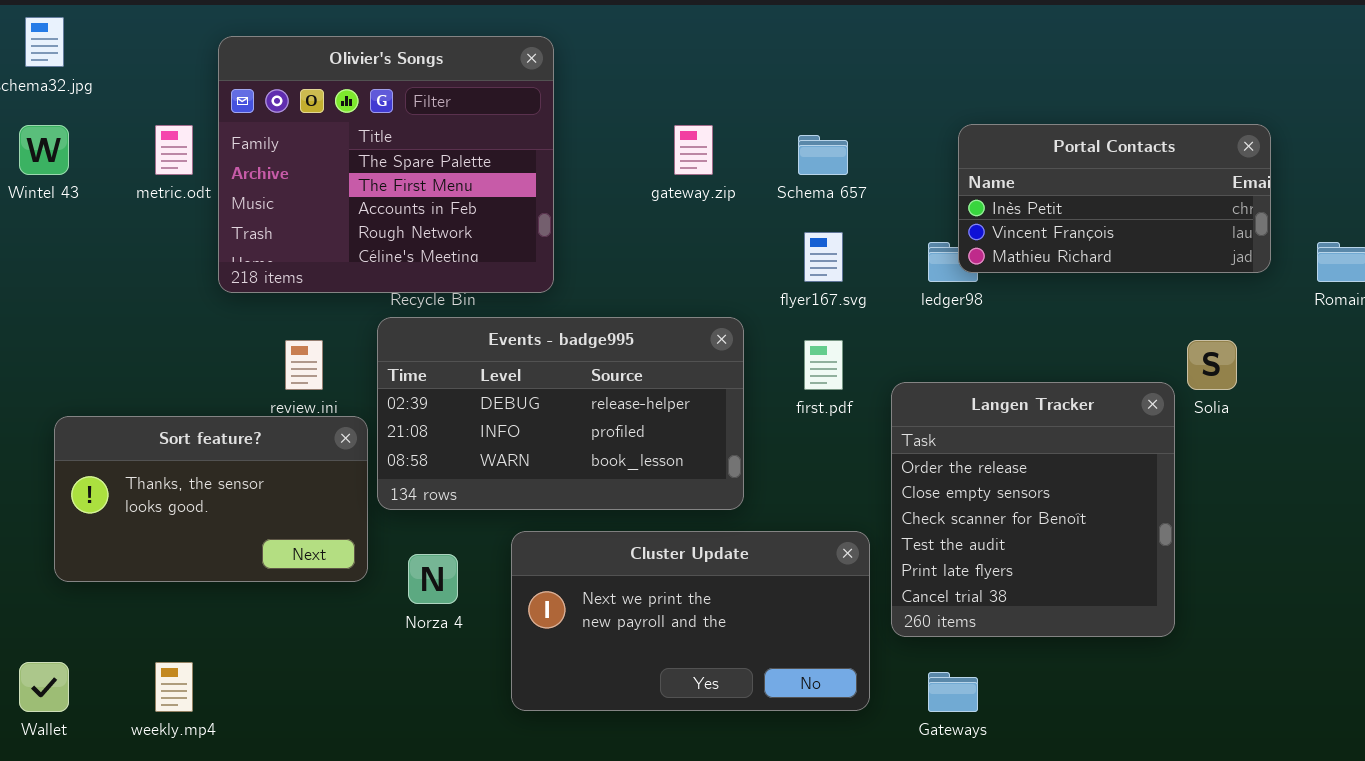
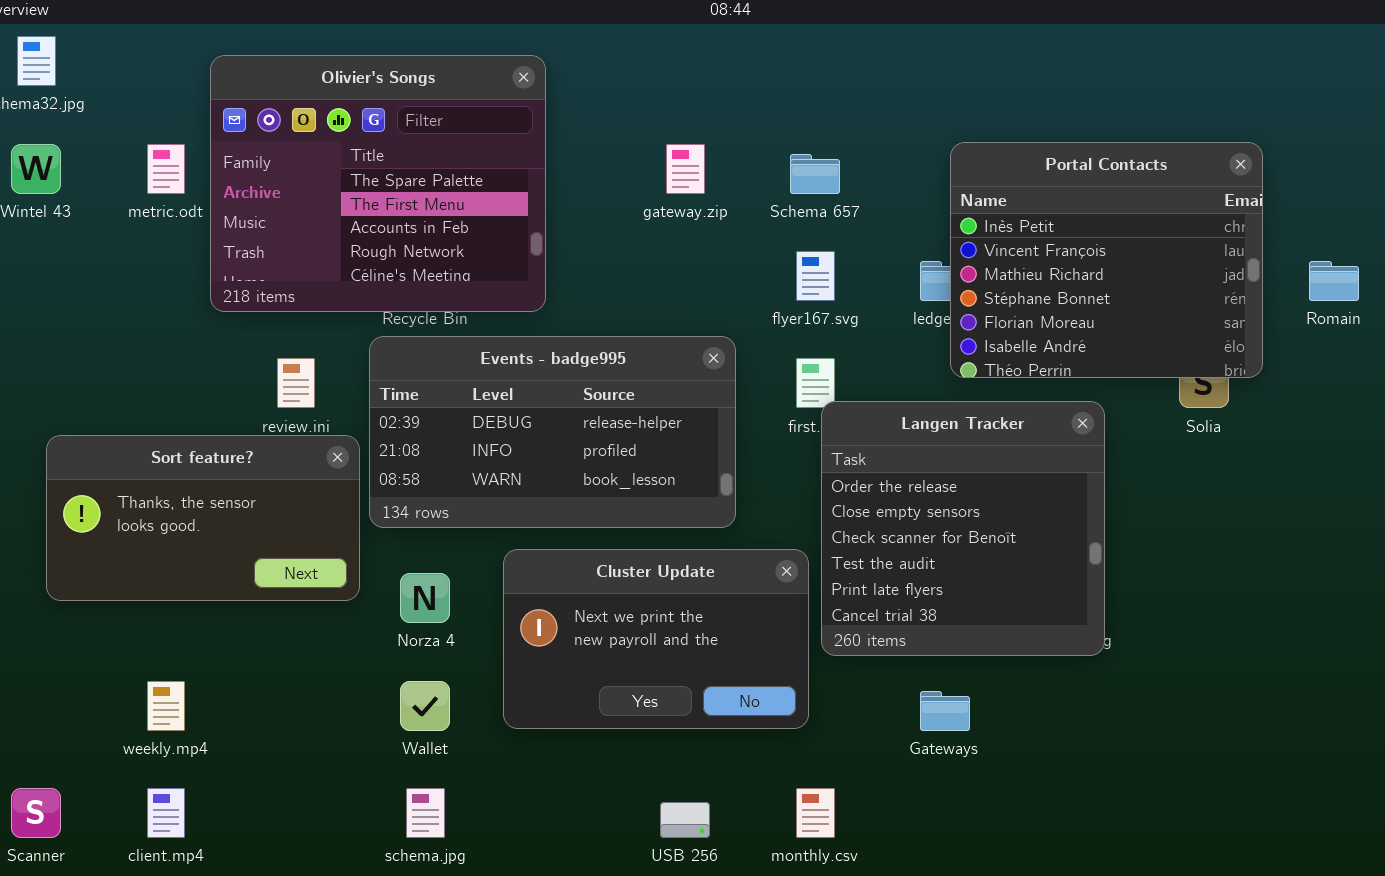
Portal Contacts: [958,124,1271,273] -> [950,142,1263,378], resized
Langen Tracker: [891,382,1175,637] -> [821,401,1105,656], moved
Cluster Update: [511,531,870,711] -> [503,549,809,729], resized
Wallet: [19,662,69,712] -> [400,681,450,731], moved

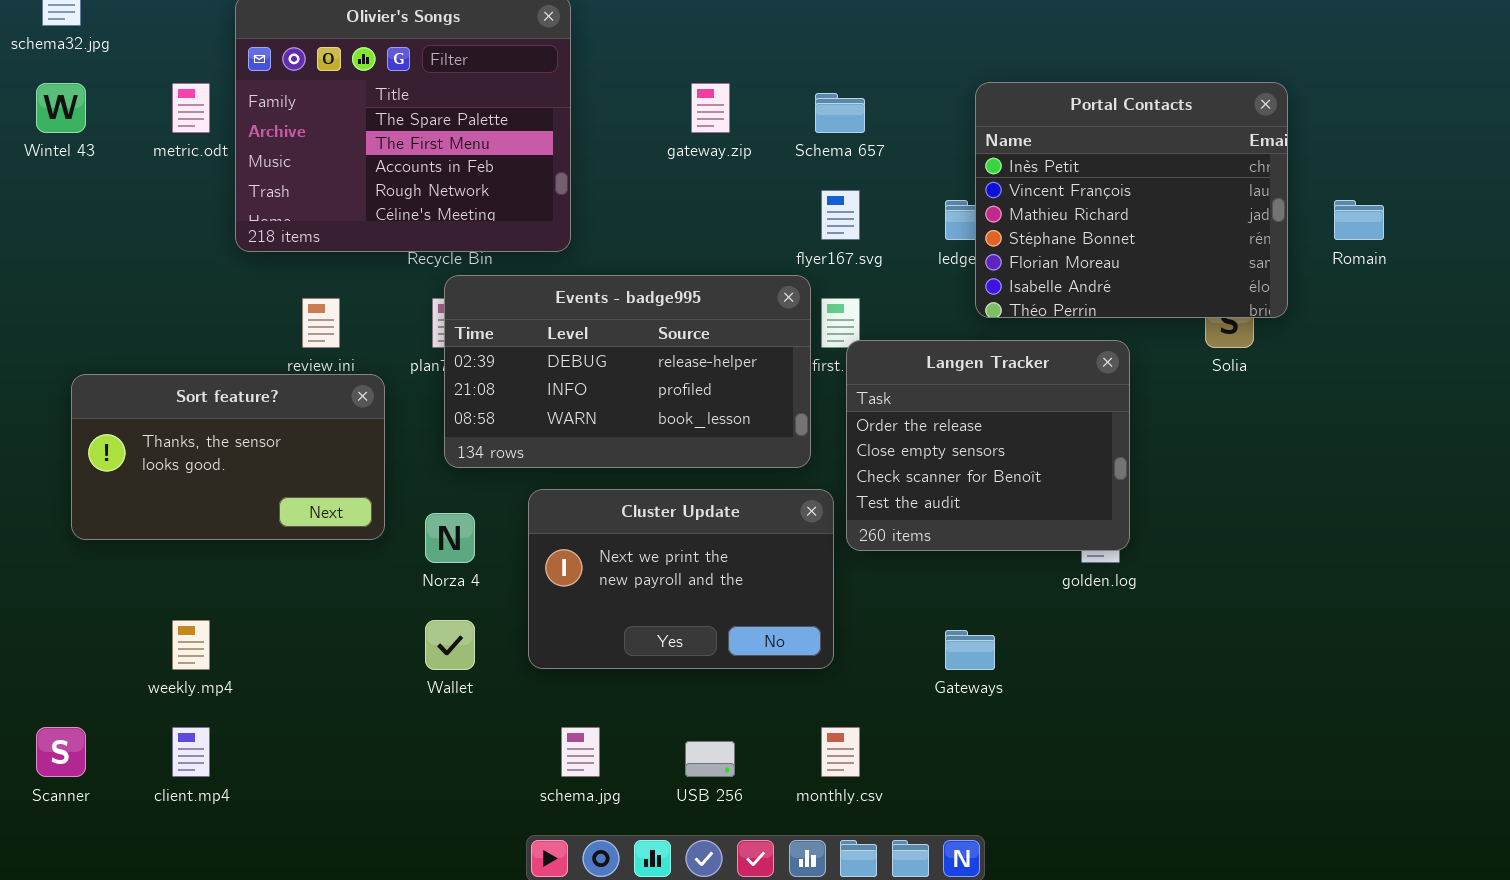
Events - badge995: [369,336,736,528] -> [444,275,811,468], moved
Langen Tracker: [821,401,1105,656] -> [846,340,1130,551], resized
schema.jpg: [406,788,445,838] -> [561,727,600,777], moved

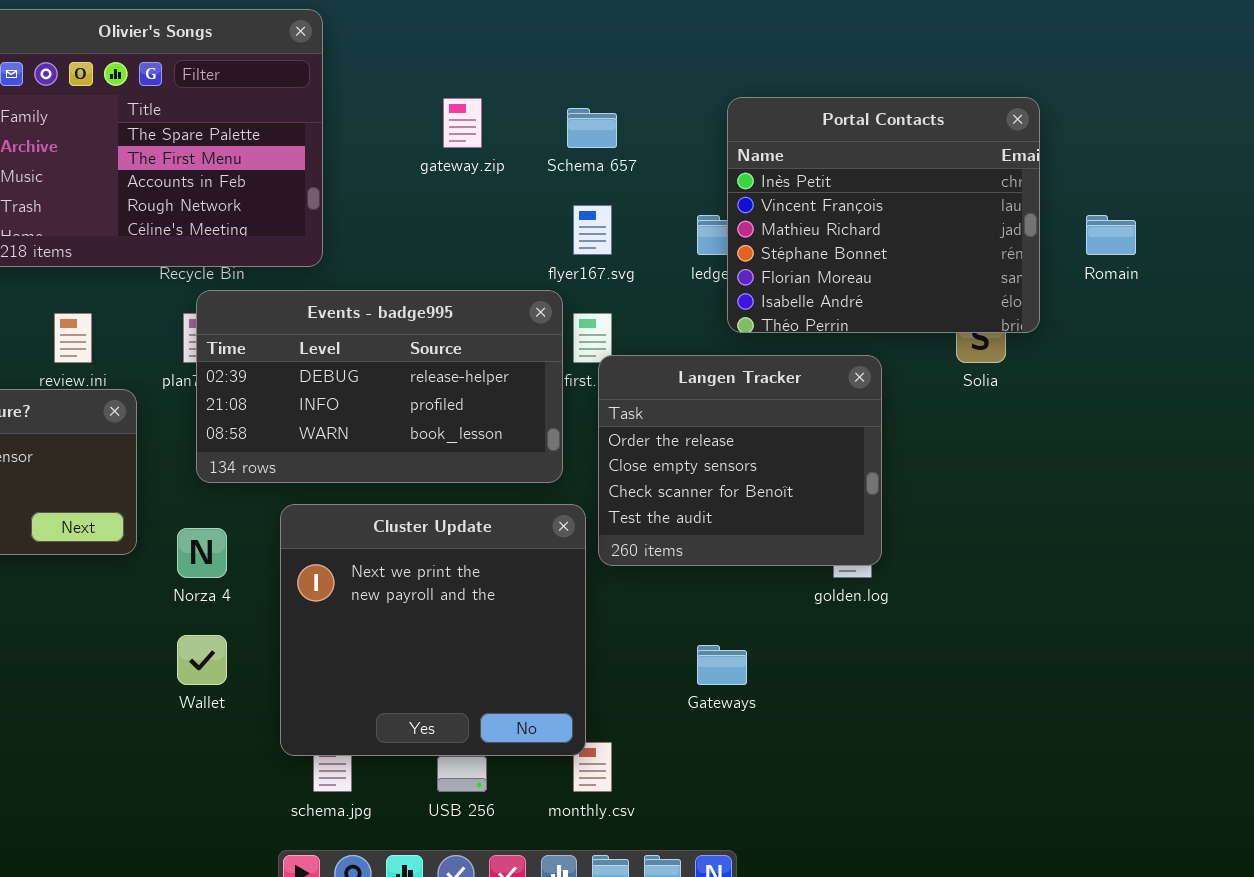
Cluster Update: [528,489,834,669] -> [280,504,586,756], resized

